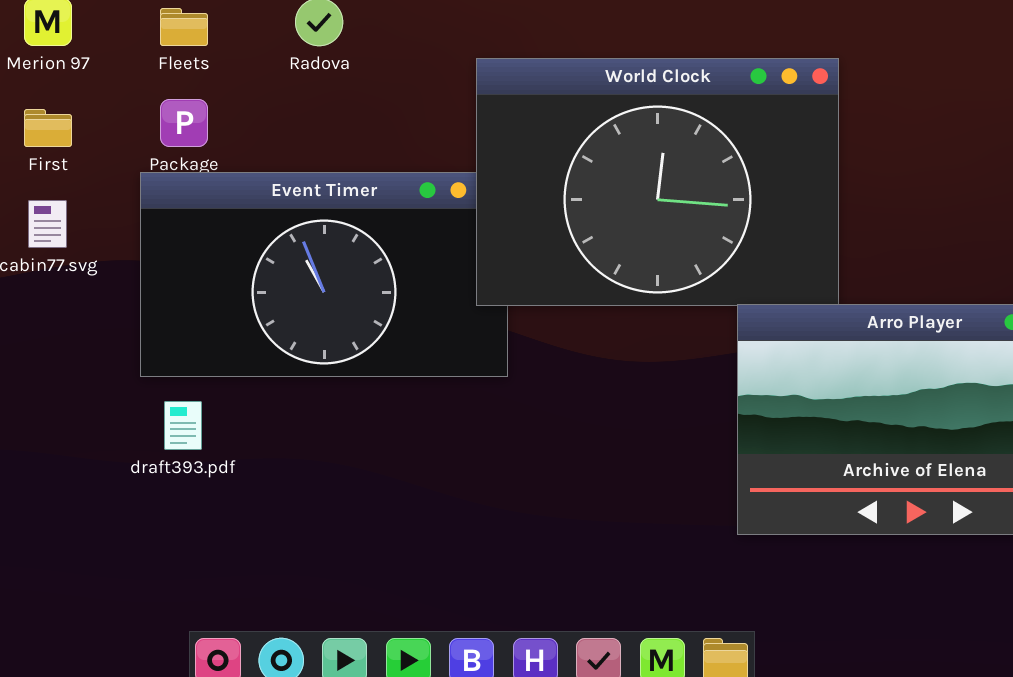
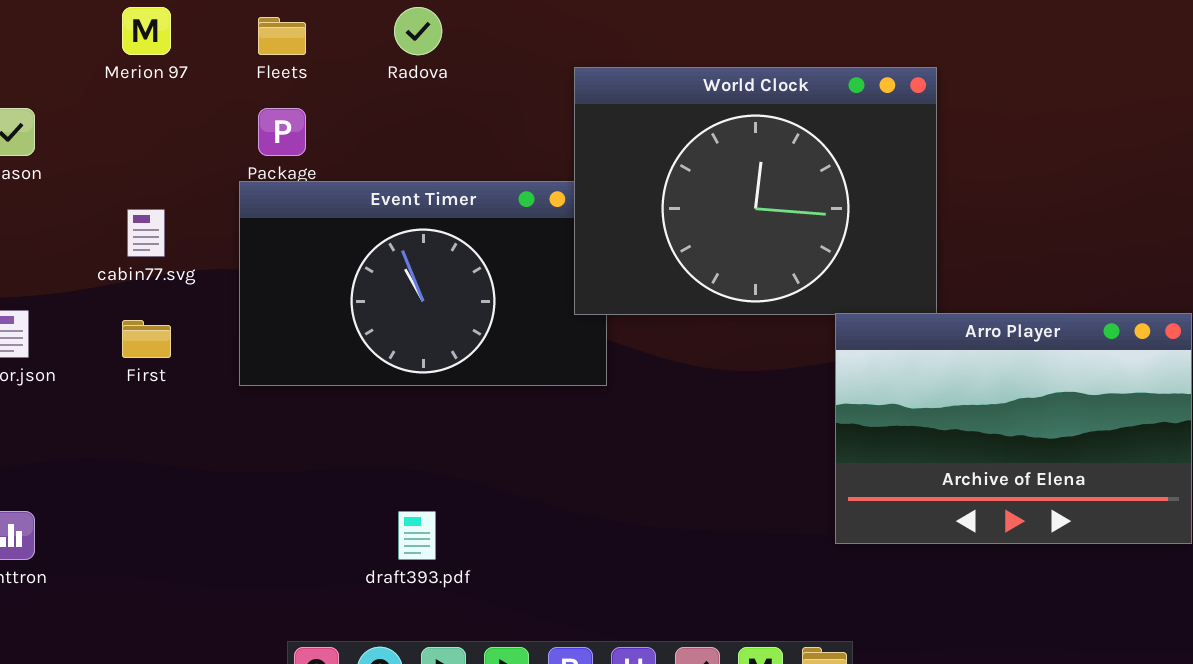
First: [24,109,72,147] -> [122,320,171,358], moved
draft393.pdf: [164,401,202,450] -> [398,511,436,560], moved

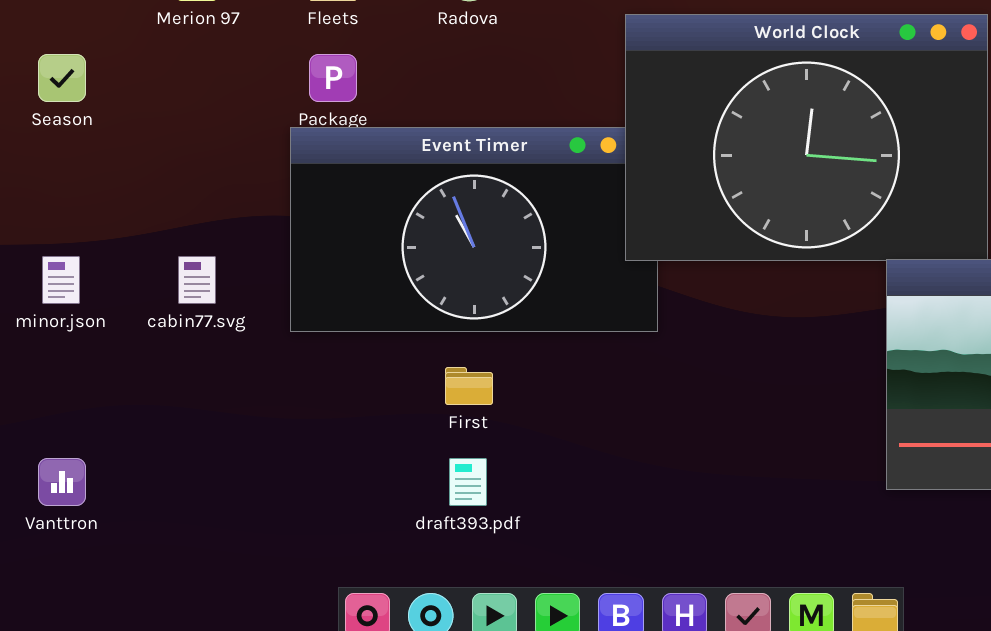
cabin77.svg: [127,209,165,257] -> [178,256,216,304], moved
First: [122,320,171,358] -> [445,367,493,405], moved

